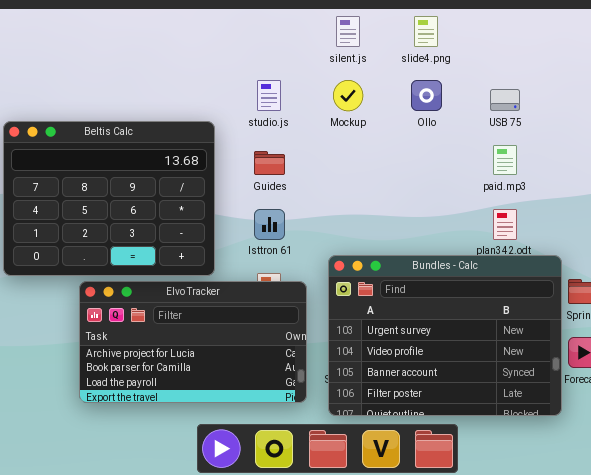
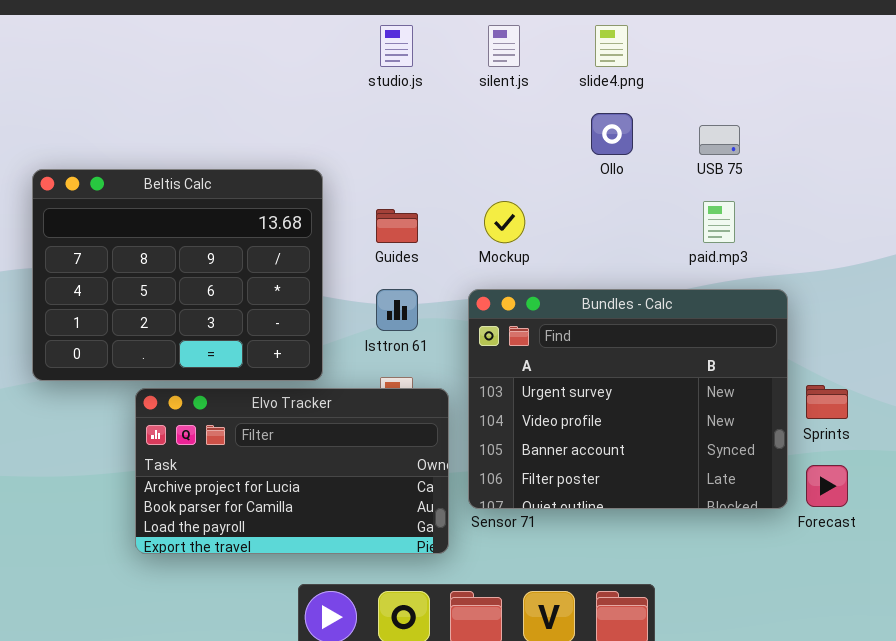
studio.js: [257,80,281,111] -> [380,25,413,67], moved
Mockup: [333,80,363,111] -> [484,201,525,243], moved
Bundles - Calc: [328,255,562,416] -> [468,289,788,509], moved

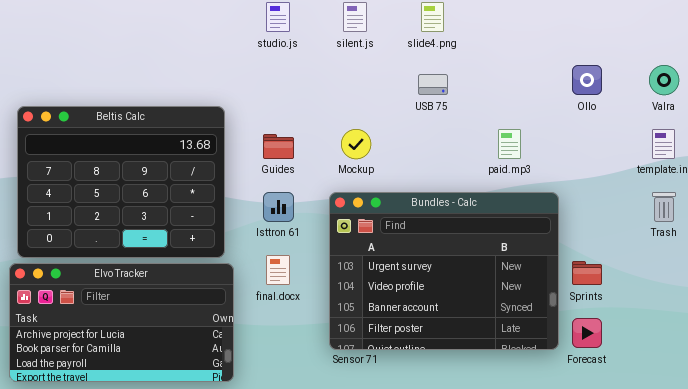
Ollo: [591,113,633,155] -> [572,65,602,95], moved
USB 75: [699,125,740,155] -> [418,74,448,95], moved
Elvo Tracker: [135,388,449,554] -> [9,263,234,382], moved

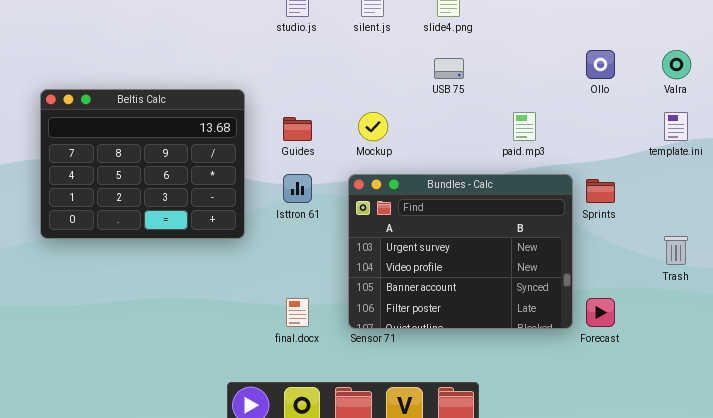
Trash: [652,192,676,222] -> [664,236,688,265], moved
final.docx: [266,255,290,285] -> [286,298,309,327], moved
Sprints: [572,261,602,285] -> [586,179,615,203], moved
Elvo Tracker: [9,263,234,382] -> none, closed

